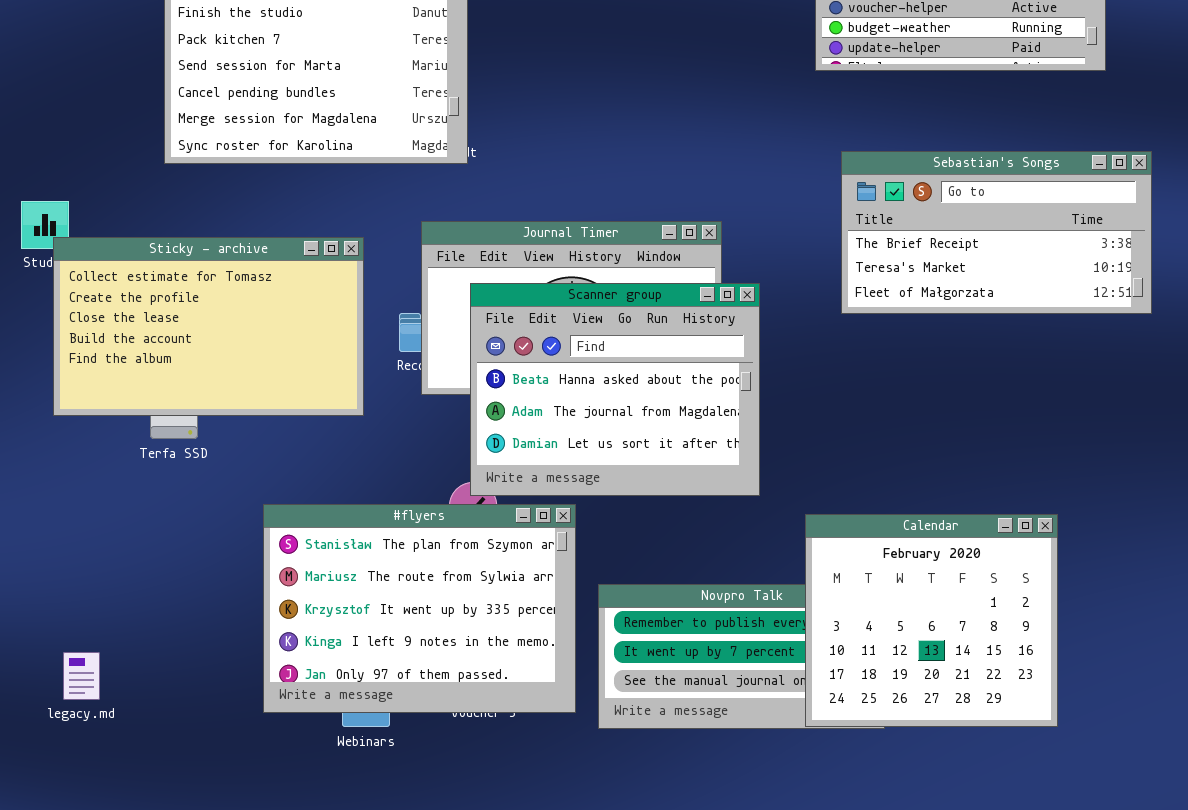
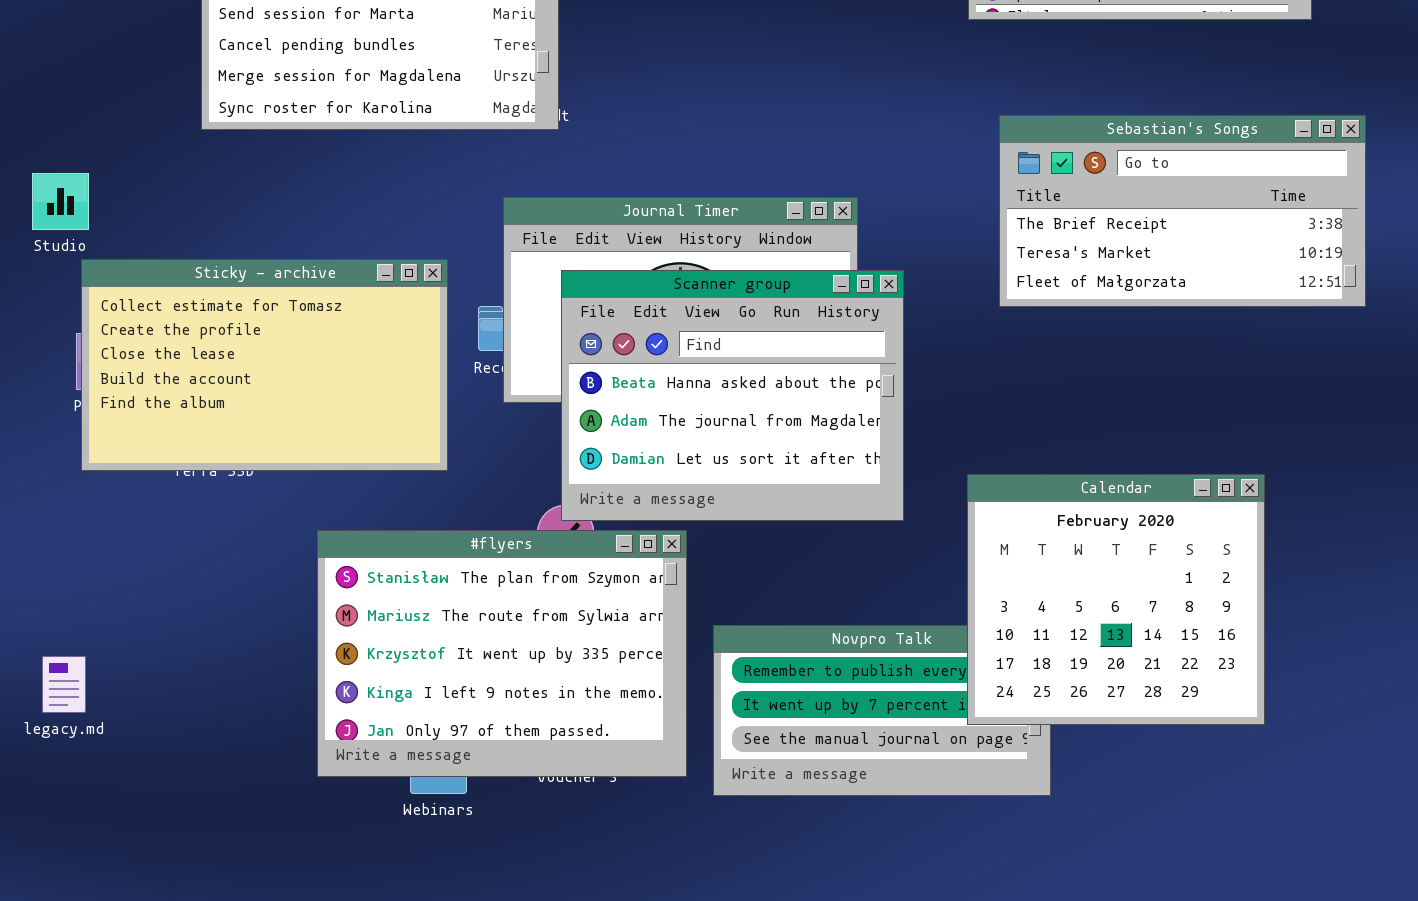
Sticky - archive: [53,237,364,416] -> [81,259,448,471], moved
Calendar: [805,514,1058,727] -> [967,474,1265,725], moved
legacy.md: [63,652,100,700] -> [42,656,86,713], moved

